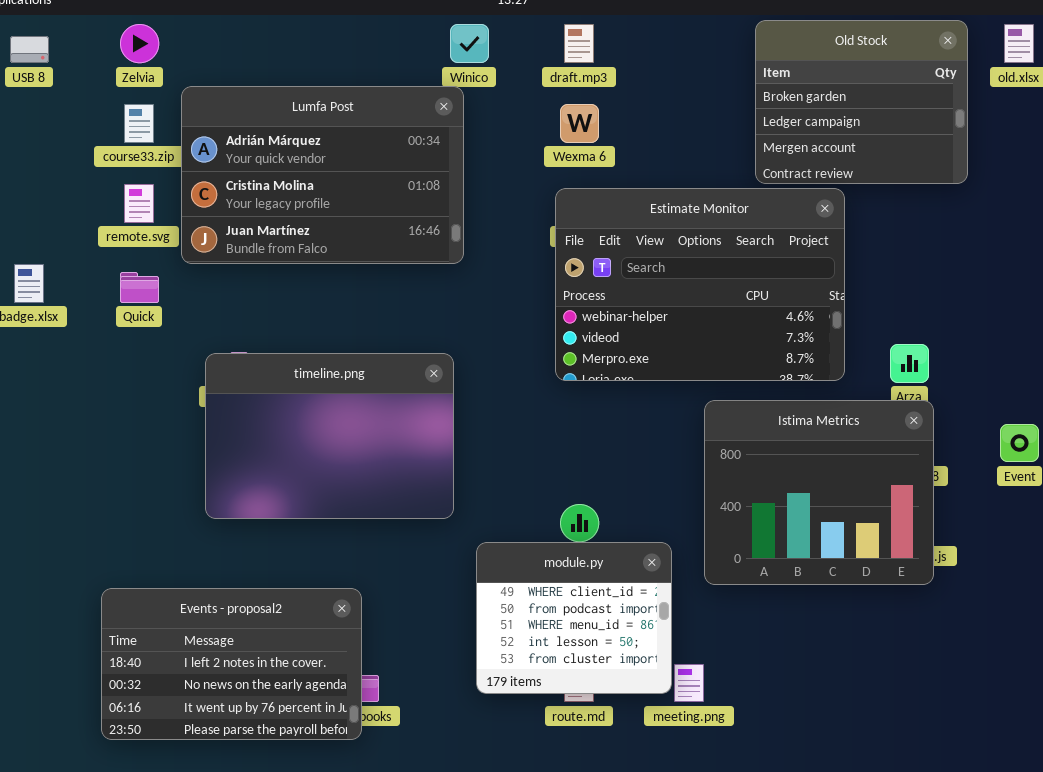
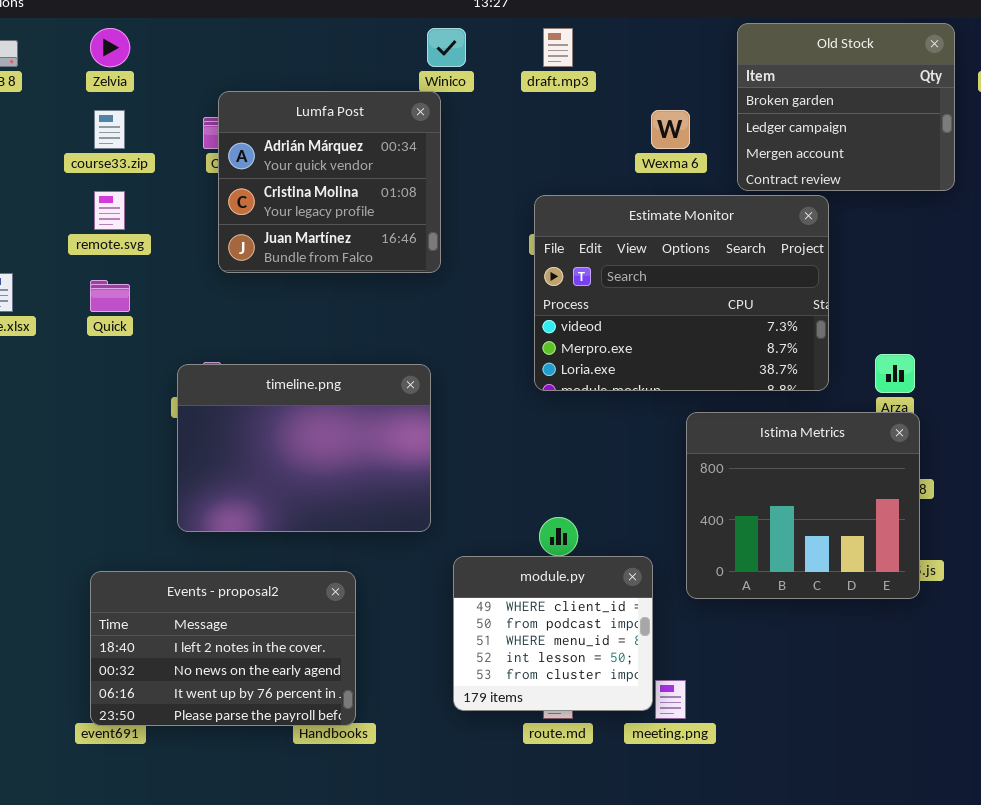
Lumfa Post: [181,86,464,264] -> [218,91,441,273], resized
Wexma 6: [560,104,599,143] -> [651,110,690,149], moved
Estimate Monitor: [555,188,845,381] -> [534,195,829,391], scrolled down 1 row
Events - proposal2: [101,588,362,740] -> [90,571,356,726], moved

